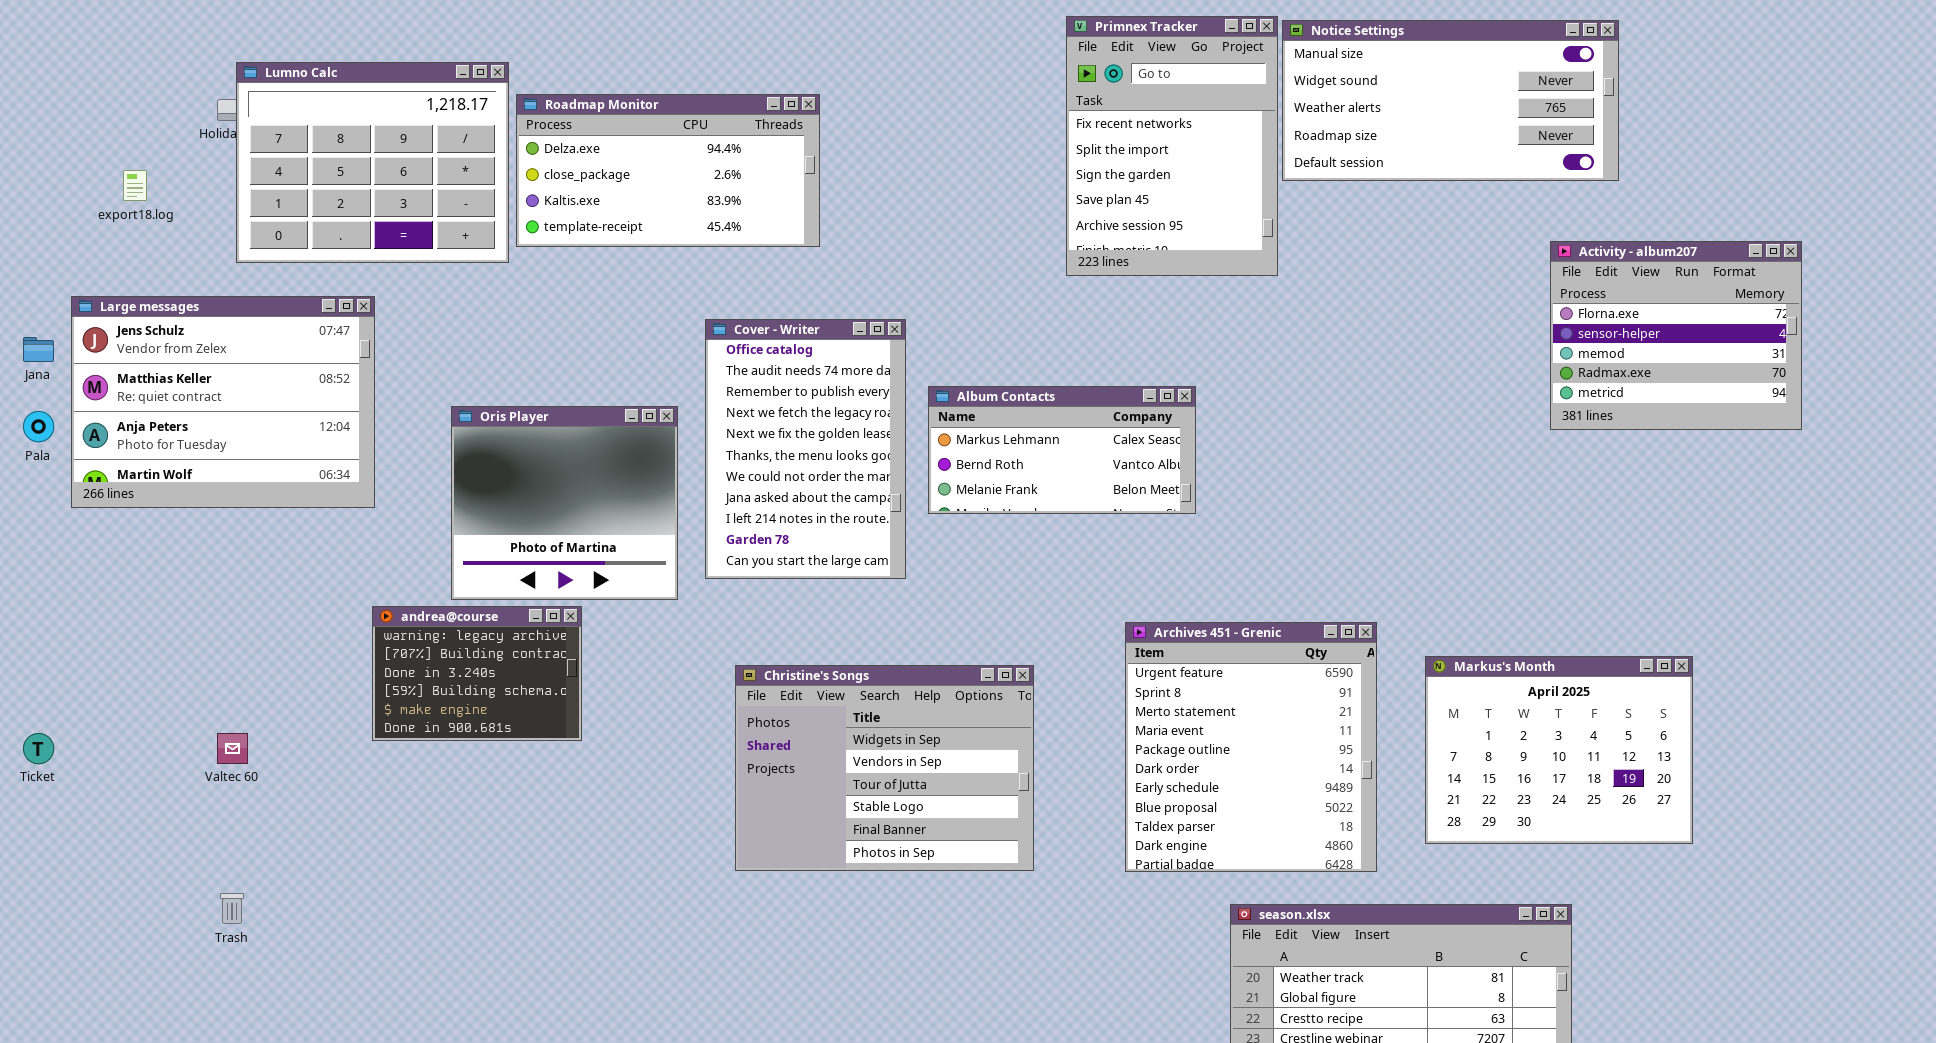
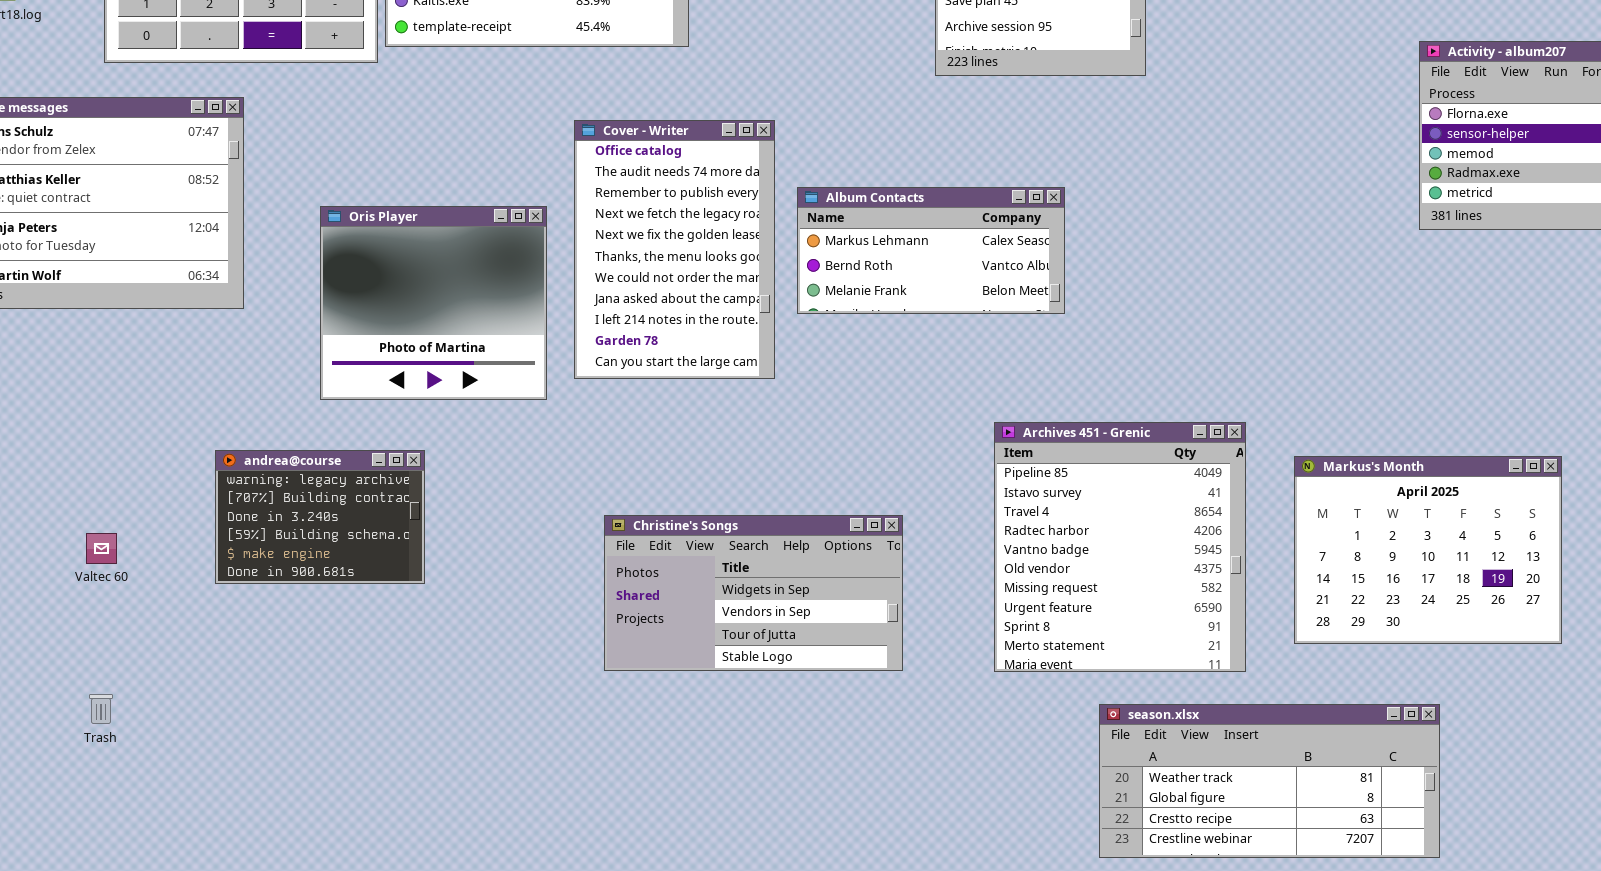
andrea@course: [372,606,582,741] -> [215,450,425,584], moved
Archives 451 - Grenic: [1125,622,1377,872] -> [994,422,1246,672], scrolled up 7 rows
Christine's Songs: [735,665,1034,871] -> [604,515,903,671], resized

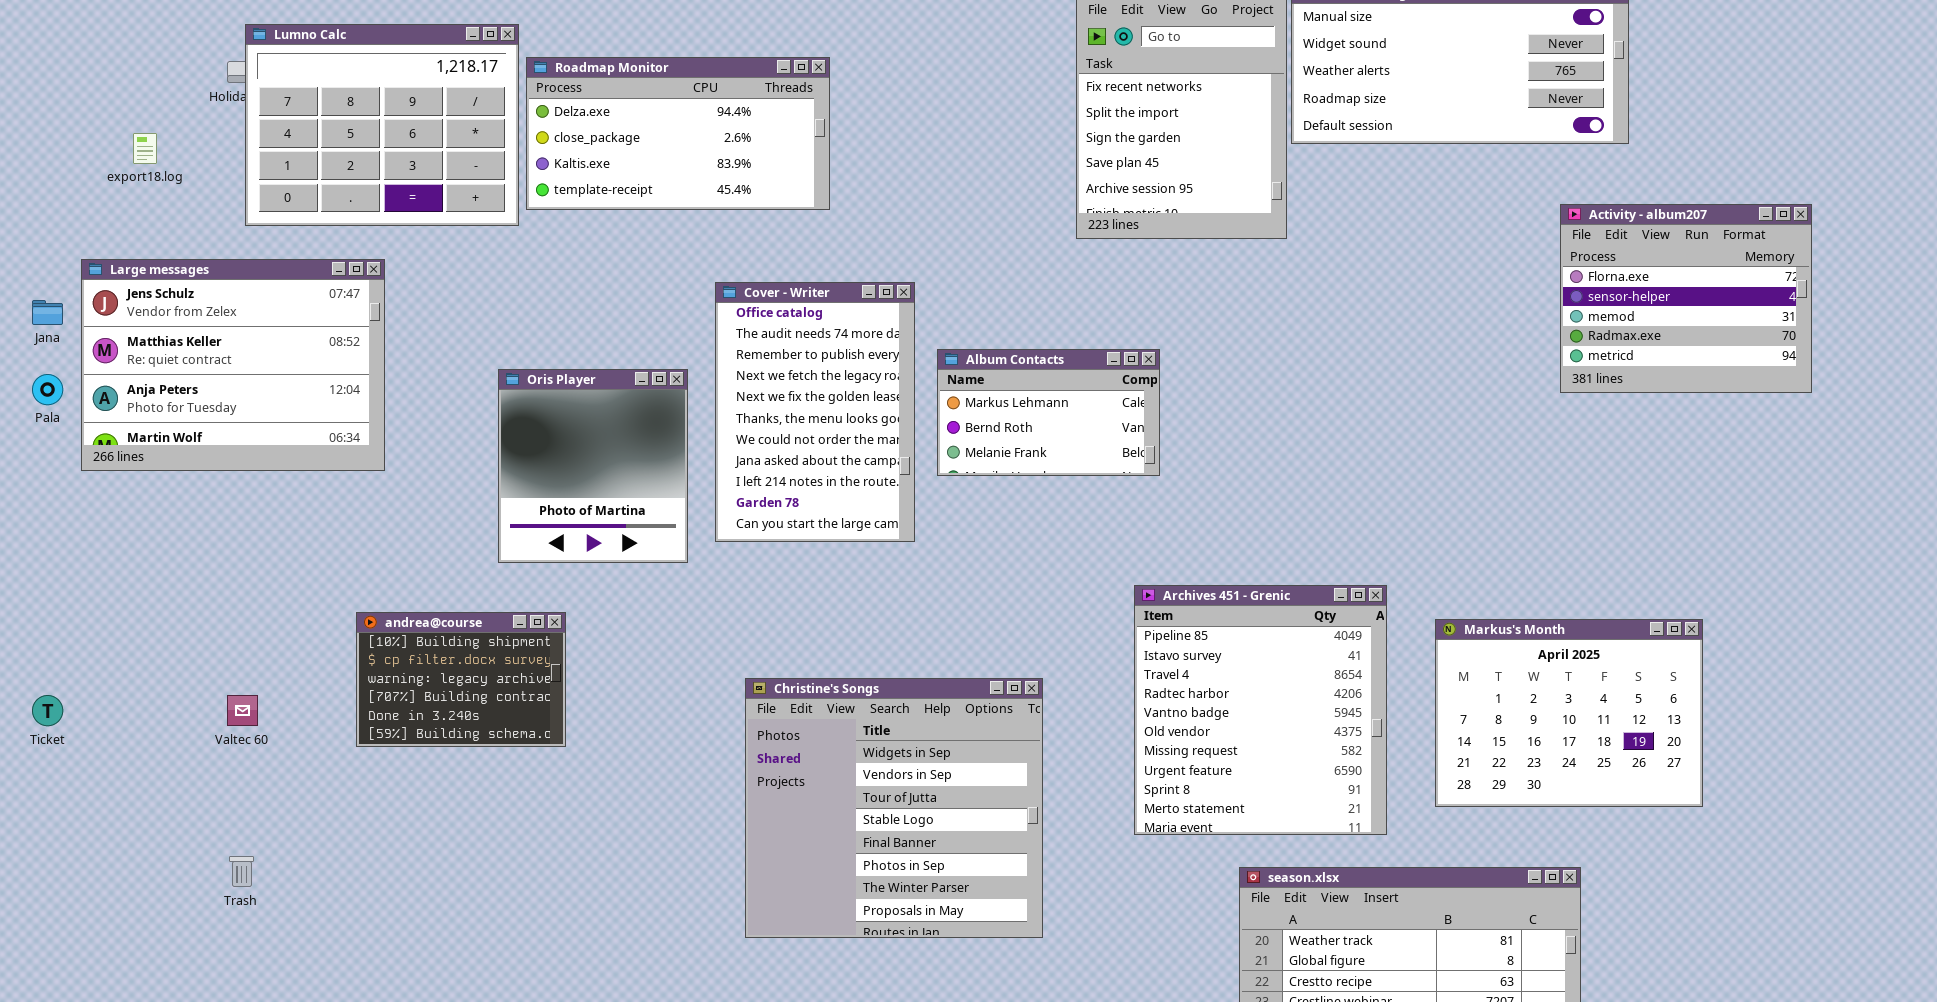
Album Contacts: [797,187,1065,314] -> [937,349,1160,476], resized
Oris Player: [320,206,547,400] -> [498,369,688,563], resized
andrea@course: [215,450,425,584] -> [356,612,566,747], scrolled up 2 rows
Christine's Songs: [604,515,903,671] -> [745,678,1043,938], resized

